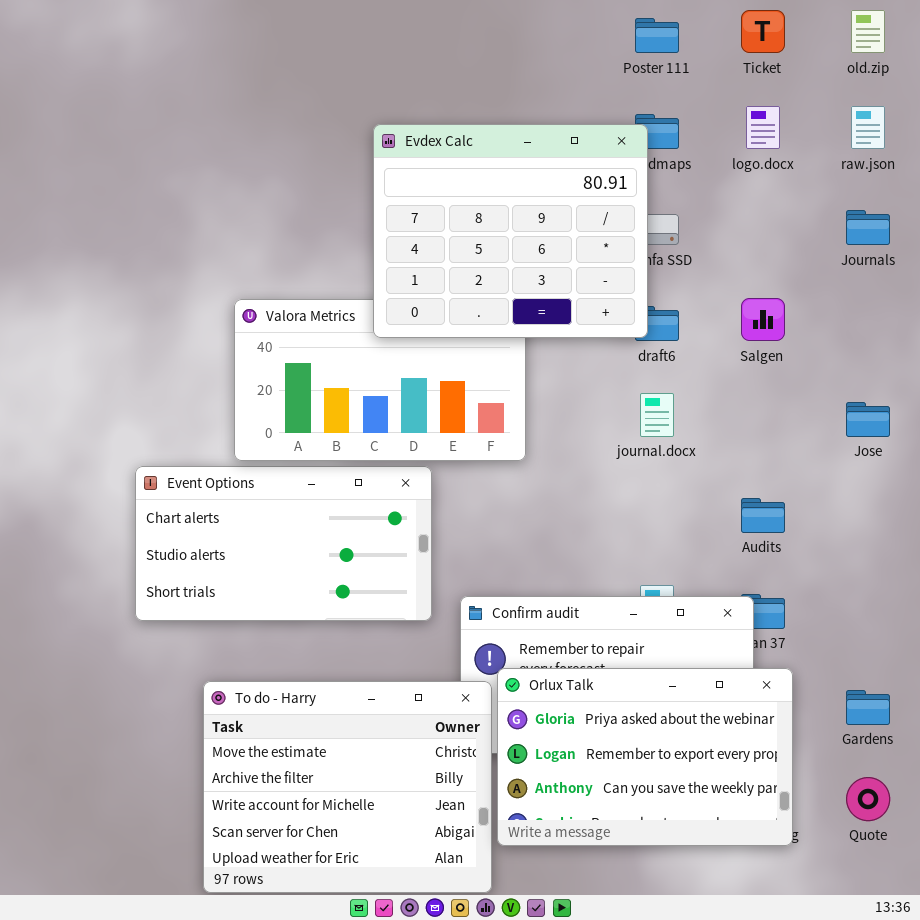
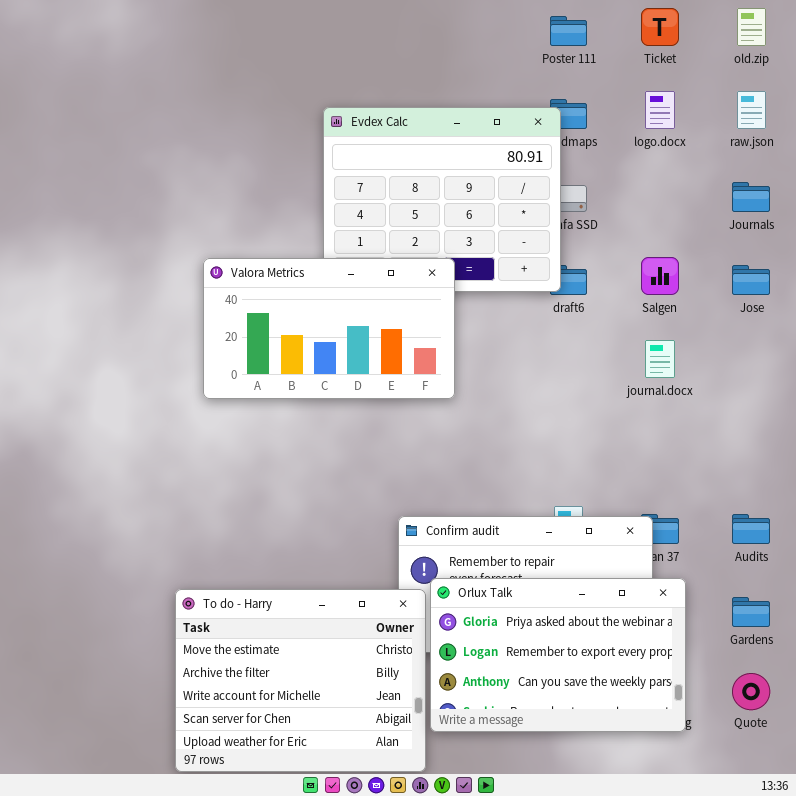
Valora Metrics: [234,299,526,461] -> [203,258,455,399], raised
journal.docx: [640,393,674,437] -> [645,340,675,378], moved
Jose: [846,402,890,437] -> [732,265,770,295], moved
Event Options: [135,466,432,621] -> none, closed
Audits: [741,498,785,533] -> [732,514,770,544], moved

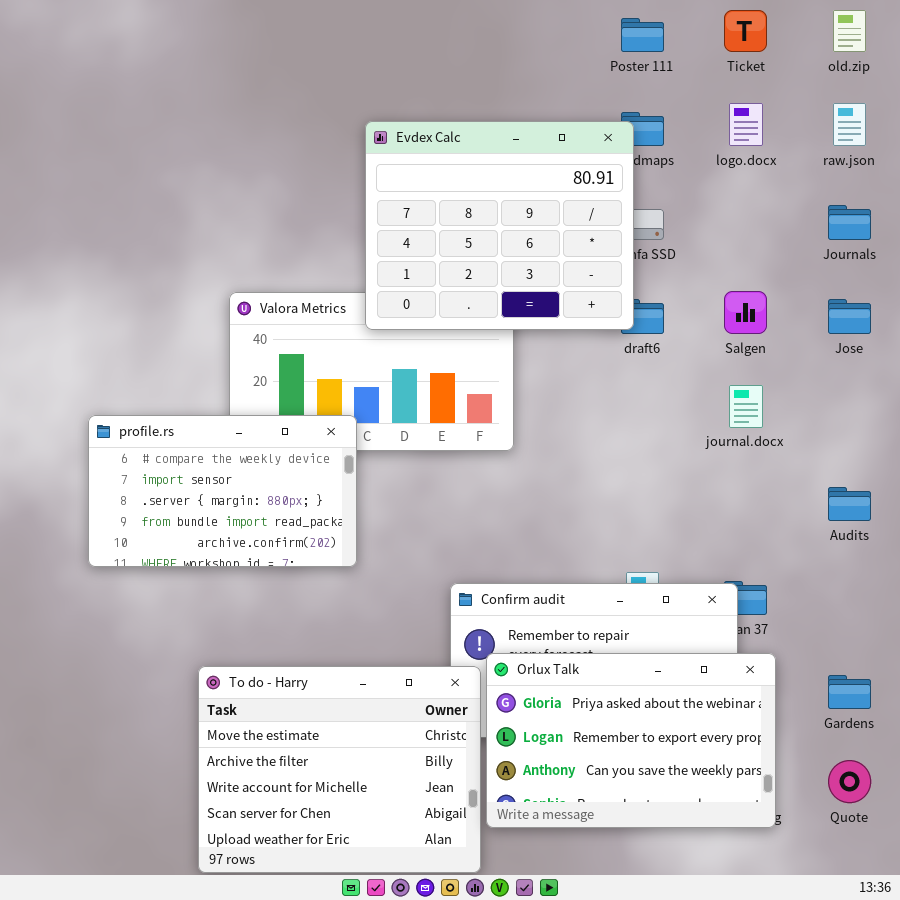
Evdex Calc: [323,107,561,292] -> [365,121,634,330], raised
profile.rs: none -> [88,415,357,567], opened
Audits: [732,514,770,544] -> [828,487,871,521], moved

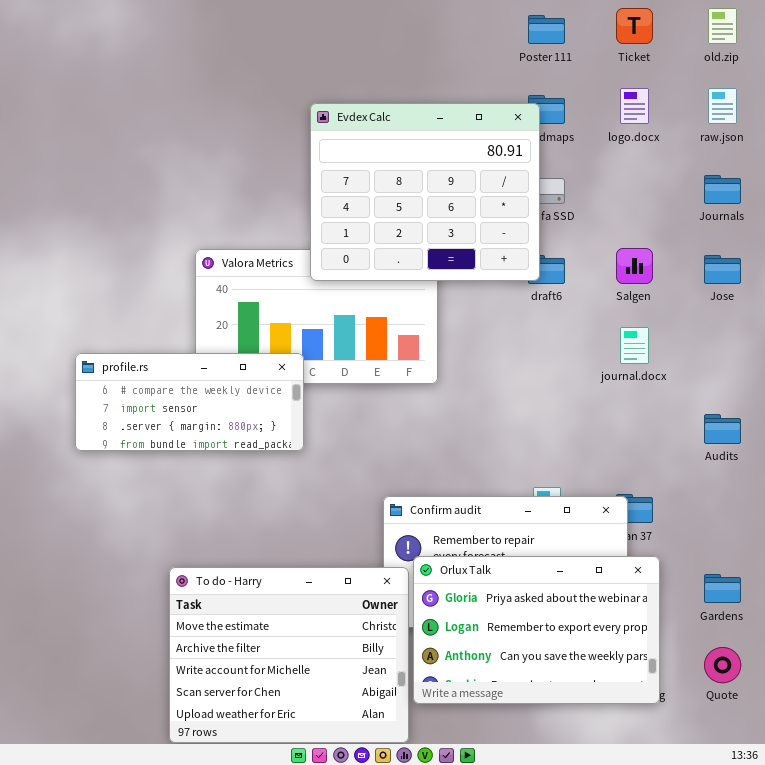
profile.rs: [88,415,357,567] -> [75,353,304,451], resized

